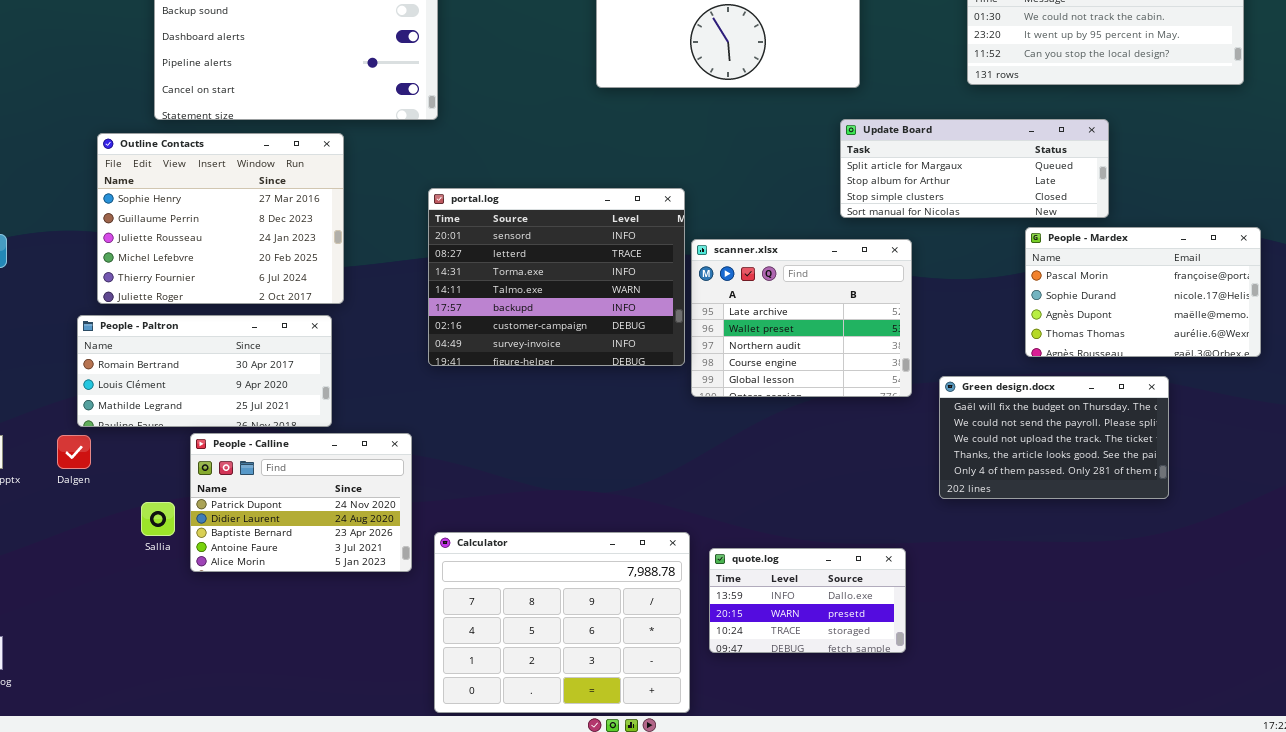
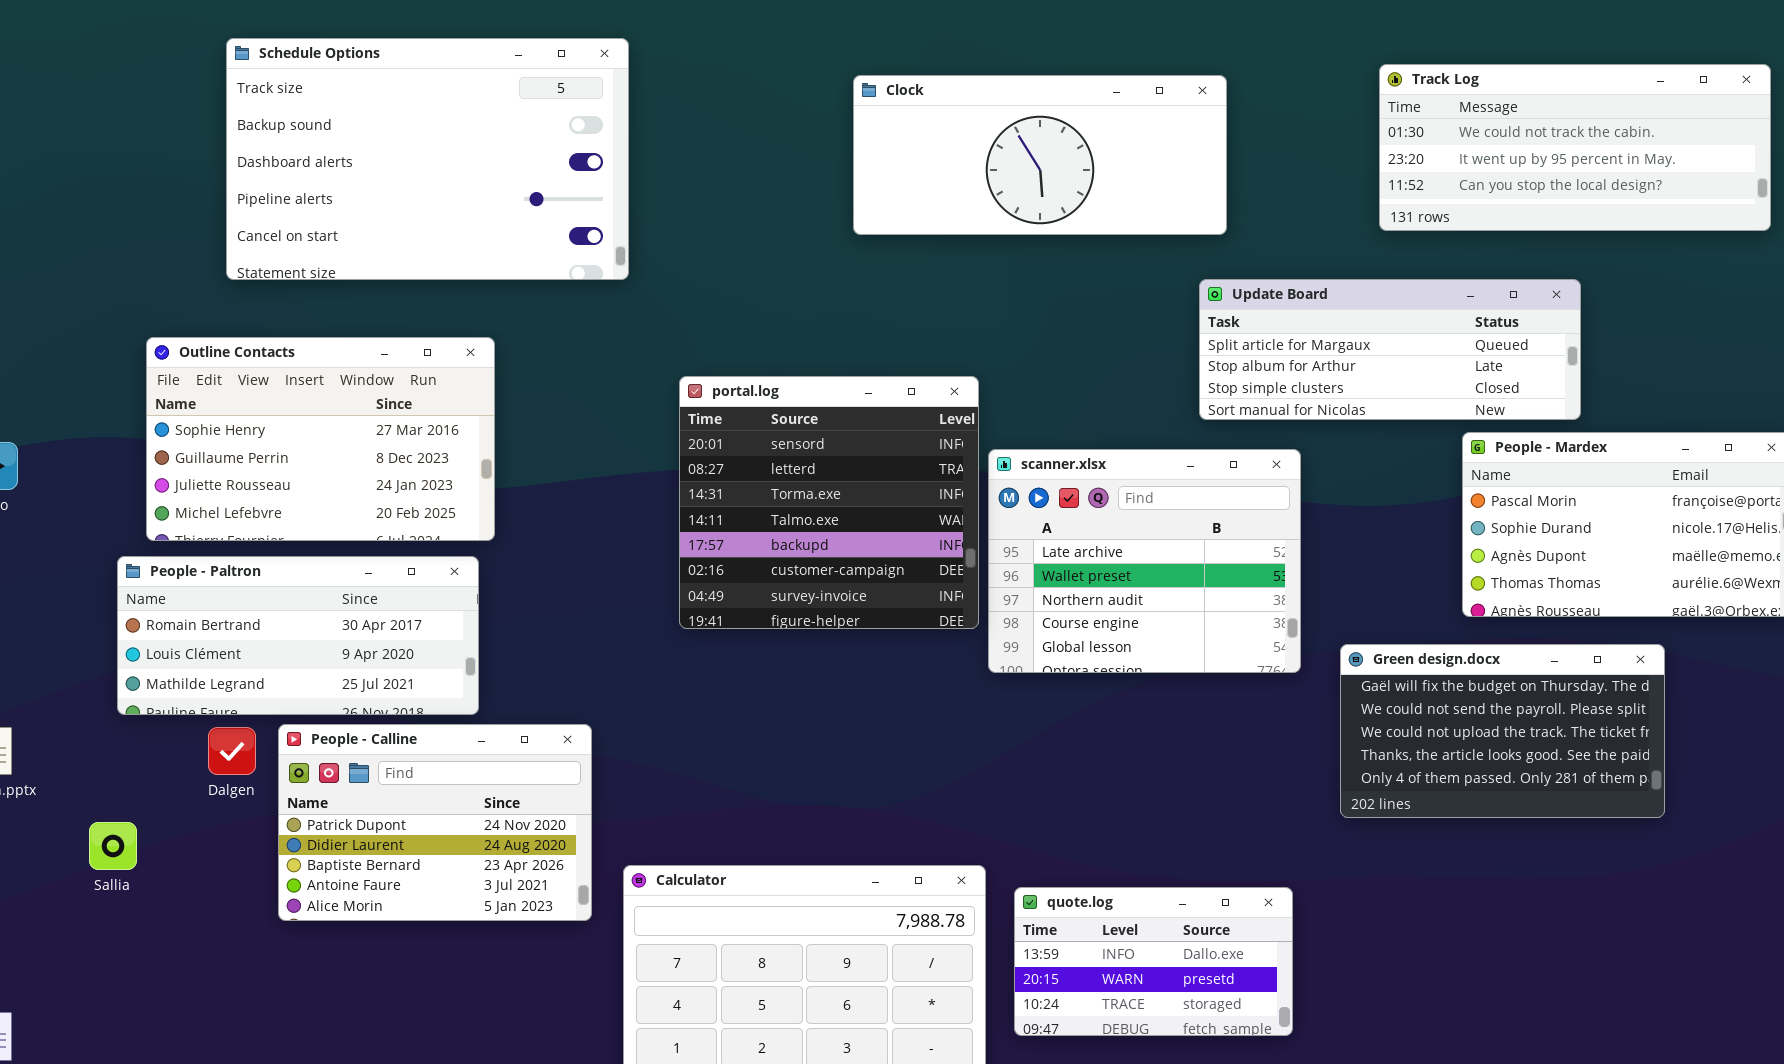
Outline Contacts: [97,133,344,304] -> [146,337,495,541], resized
portal.log: [428,188,685,366] -> [679,376,979,629], resized
Dalgen: [57,435,91,469] -> [208,727,256,775], moved
Sallia: [141,502,175,536] -> [89,822,137,870], moved

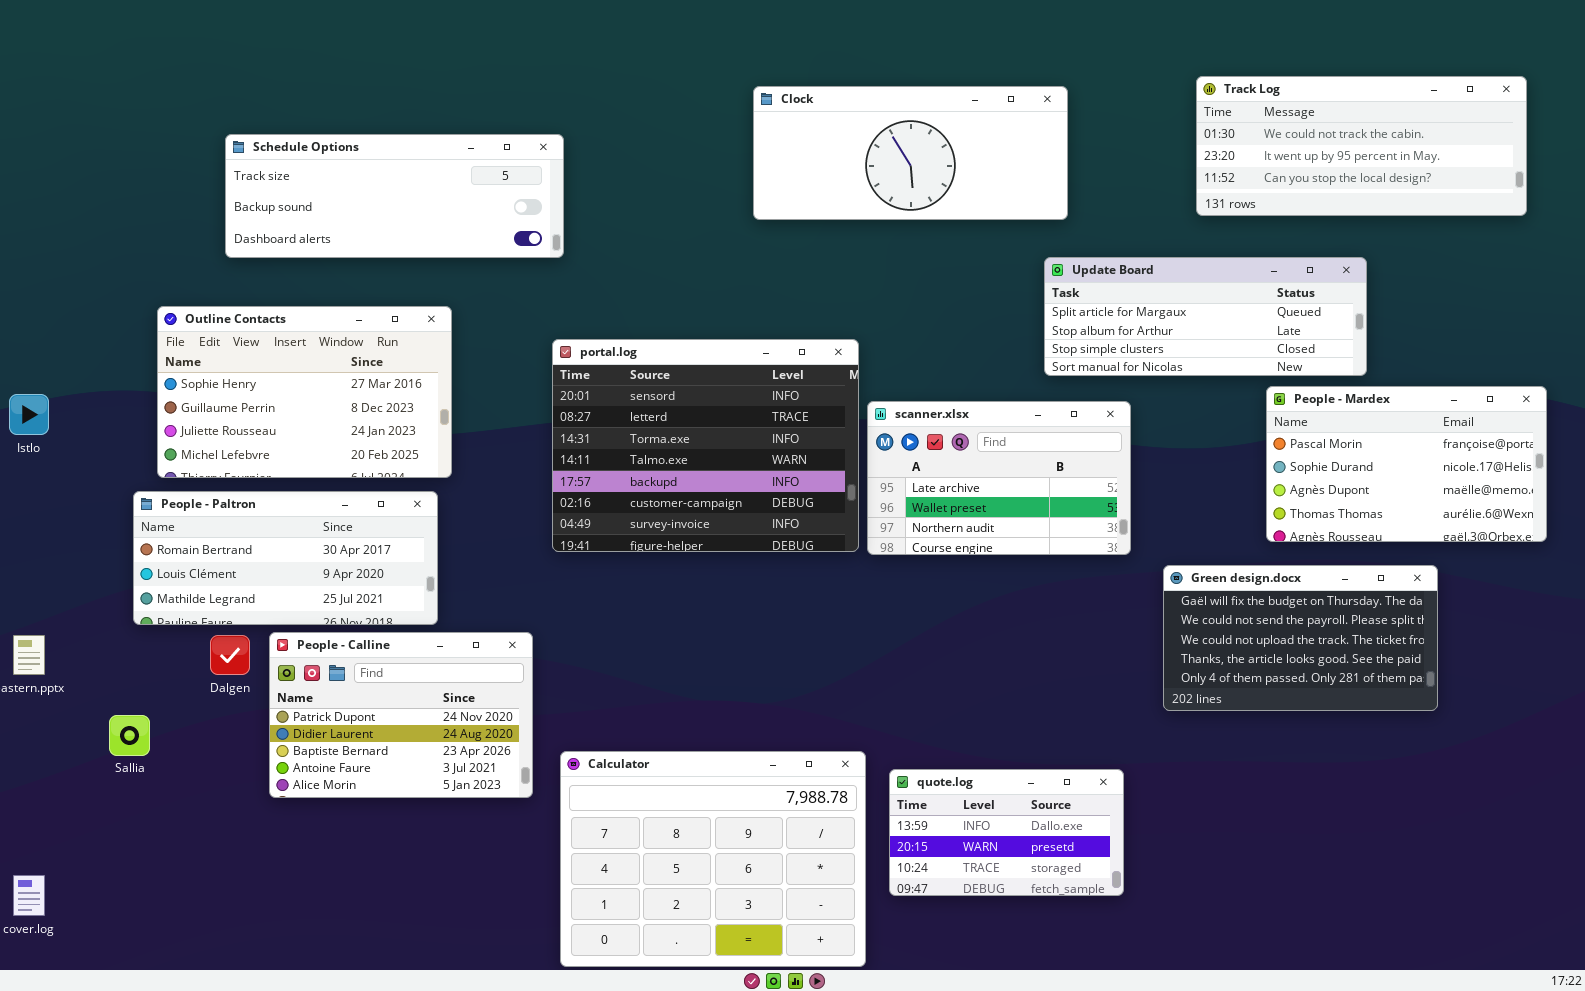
Schedule Options: [226,38,629,280] -> [225,134,564,258], resized
portal.log: [679,376,979,629] -> [552,339,859,552], resized
scanner.xlsx: [988,449,1301,673] -> [867,401,1131,555], resized

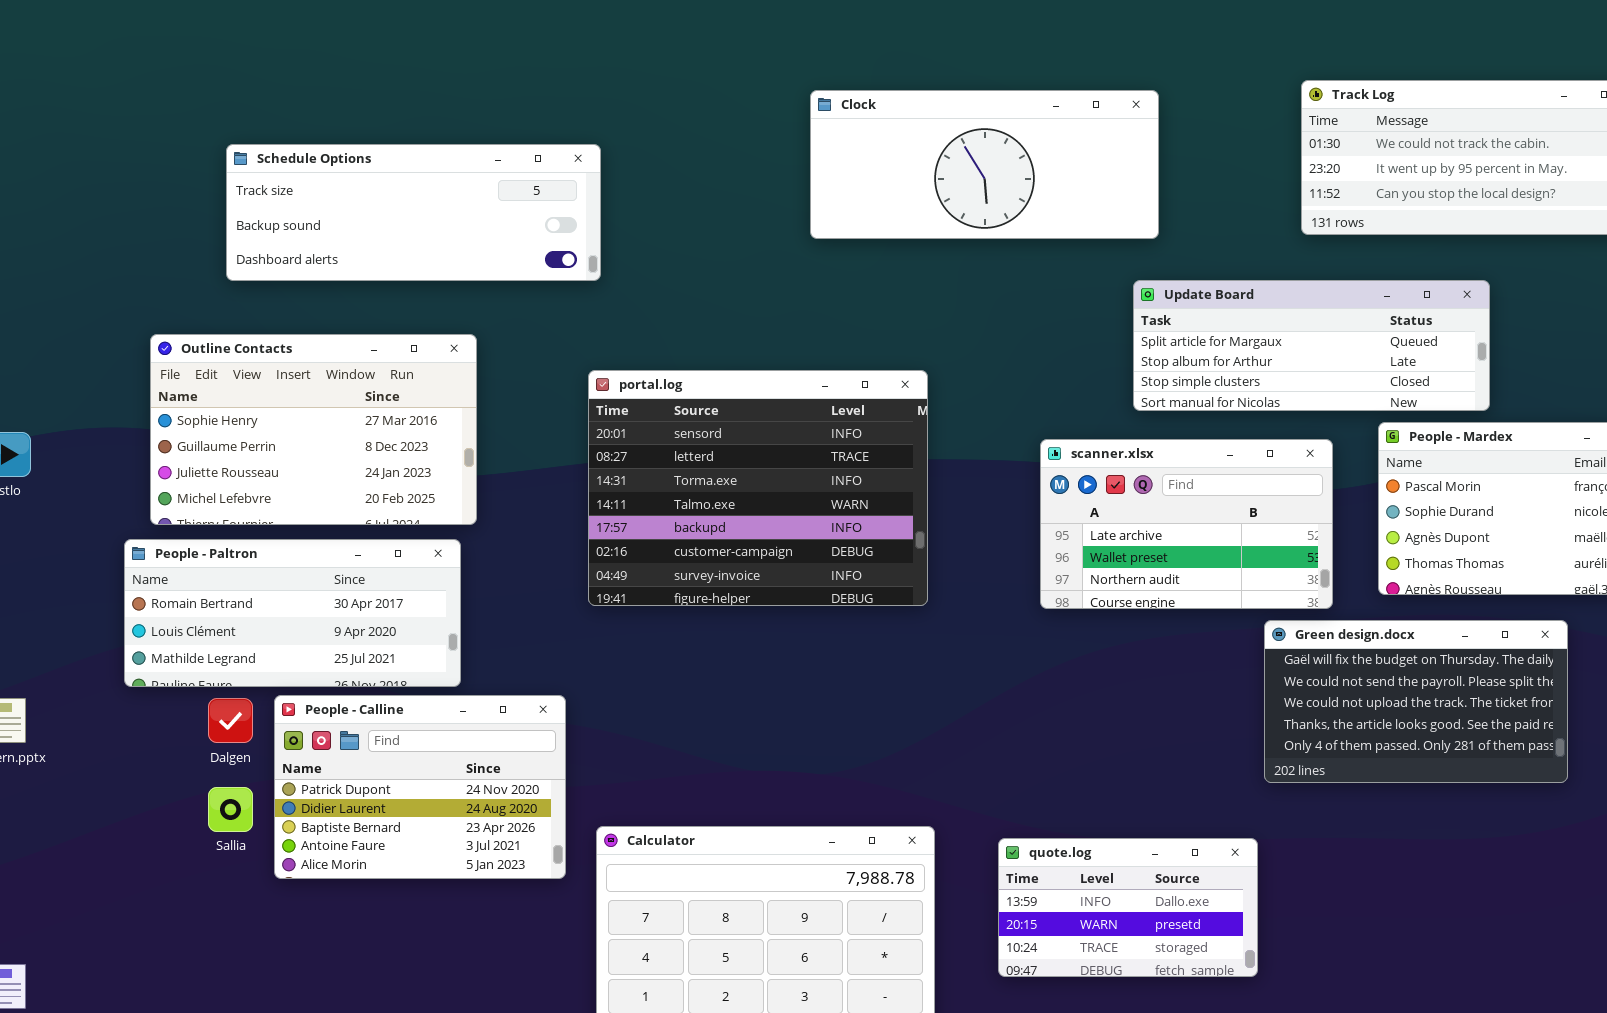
scanner.xlsx: [867,401,1131,555] -> [1040,439,1333,609], moved
Sallia: [109,715,150,756] -> [208,787,253,832], moved
quote.log: [889,769,1124,896] -> [998,838,1258,977], moved

